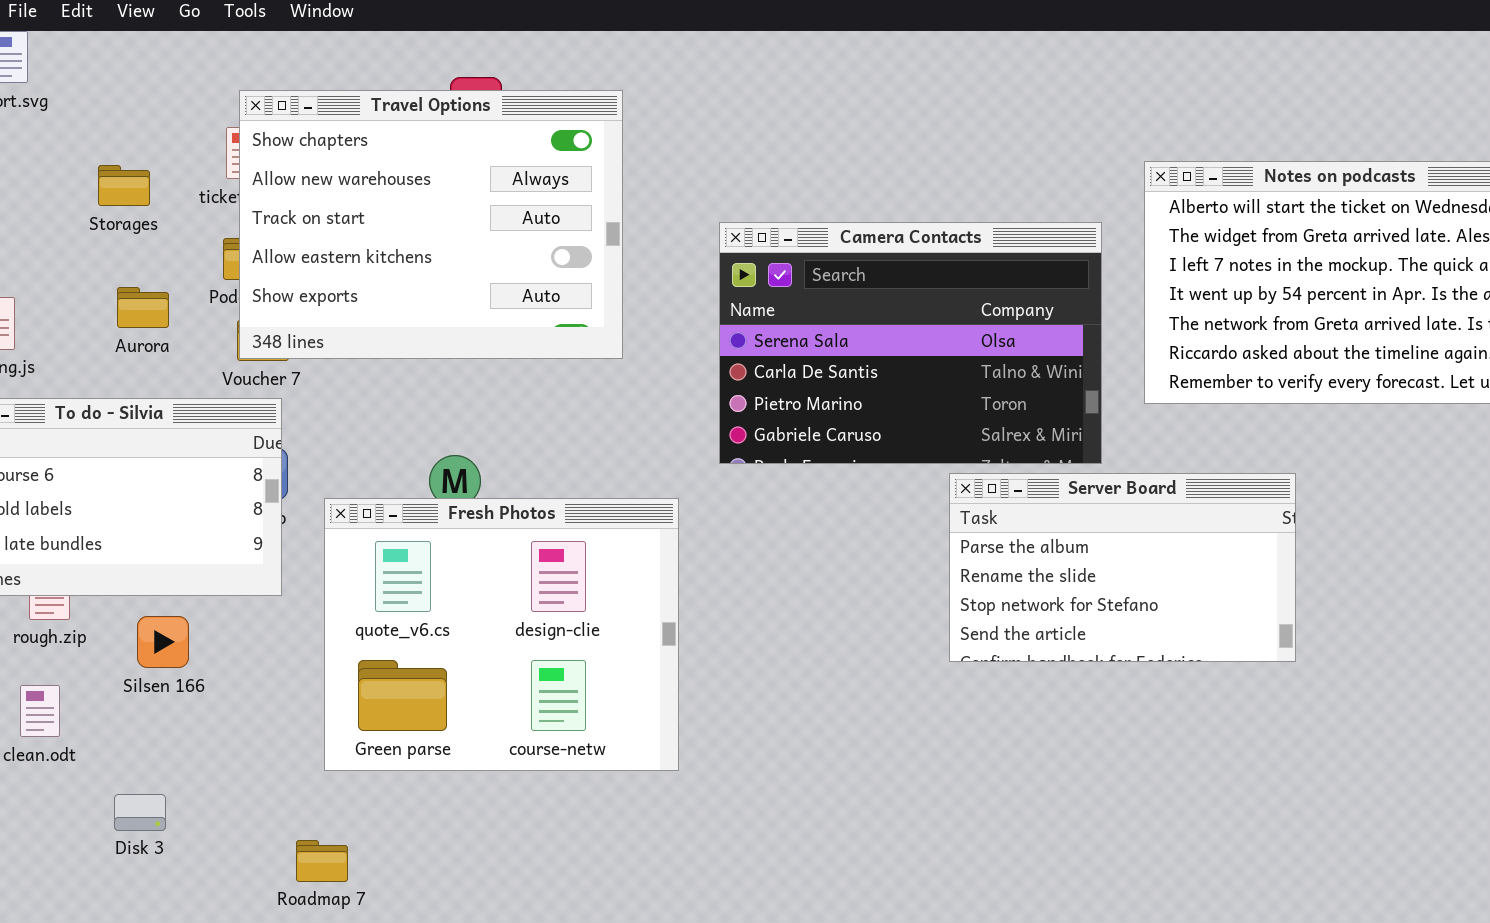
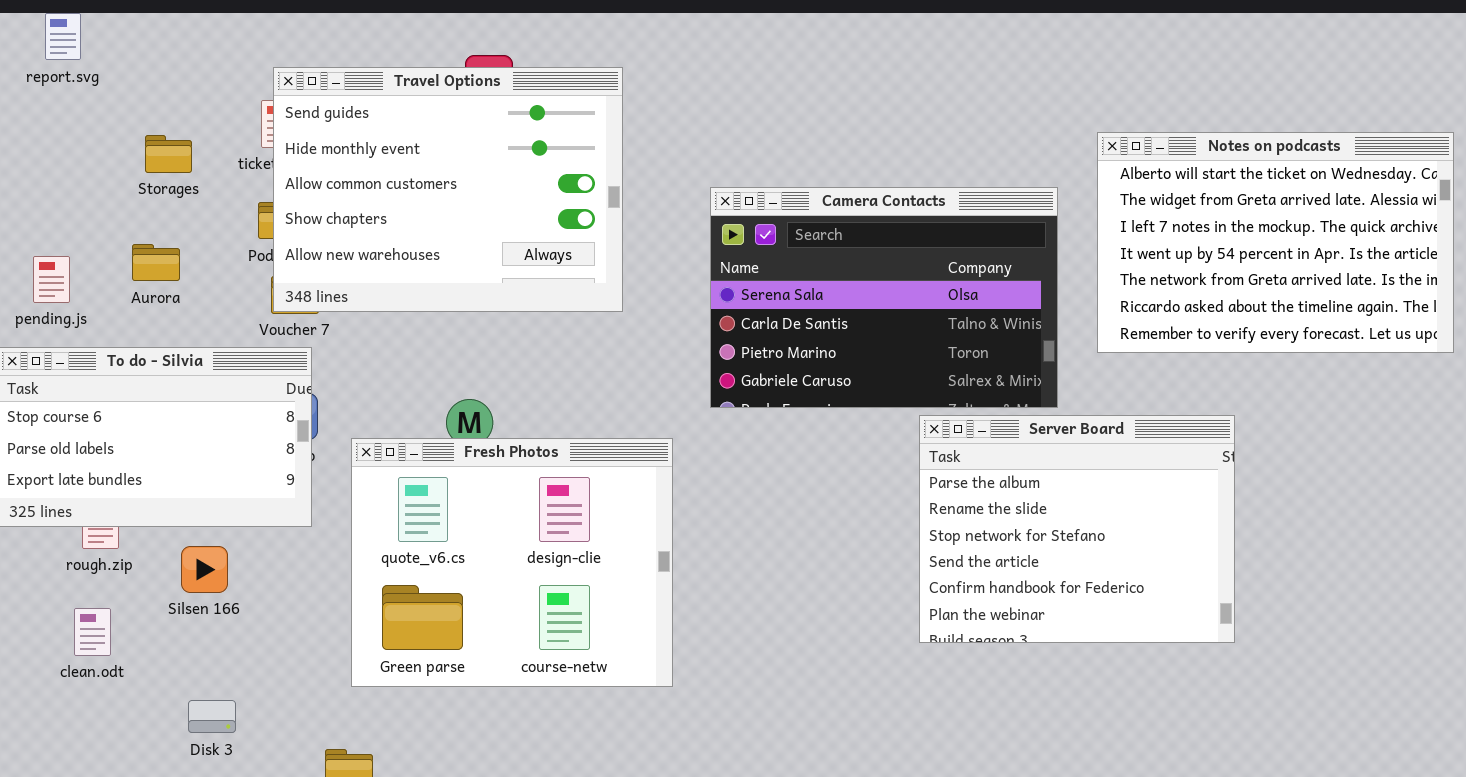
Travel Options: [239,90,623,359] -> [273,67,623,312], scrolled up 3 rows
Aurora: [117,287,169,328] -> [132,244,180,281], moved
Server Board: [949,473,1296,662] -> [919,415,1235,643], resized
Disk 3: [114,794,166,831] -> [188,700,236,733], moved

